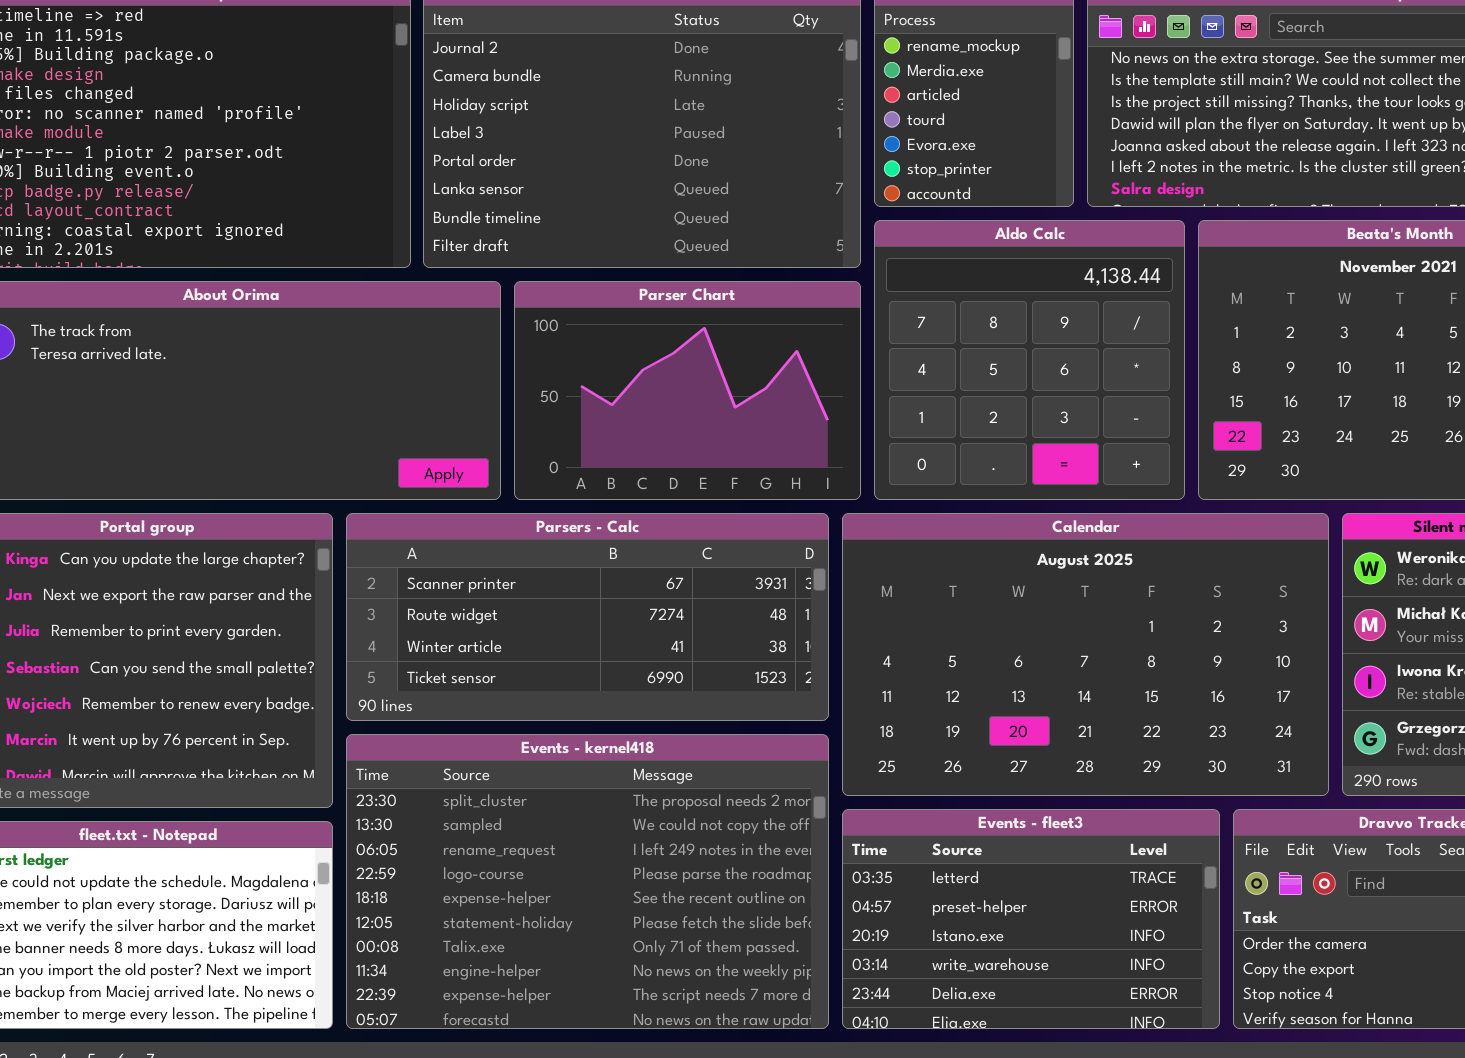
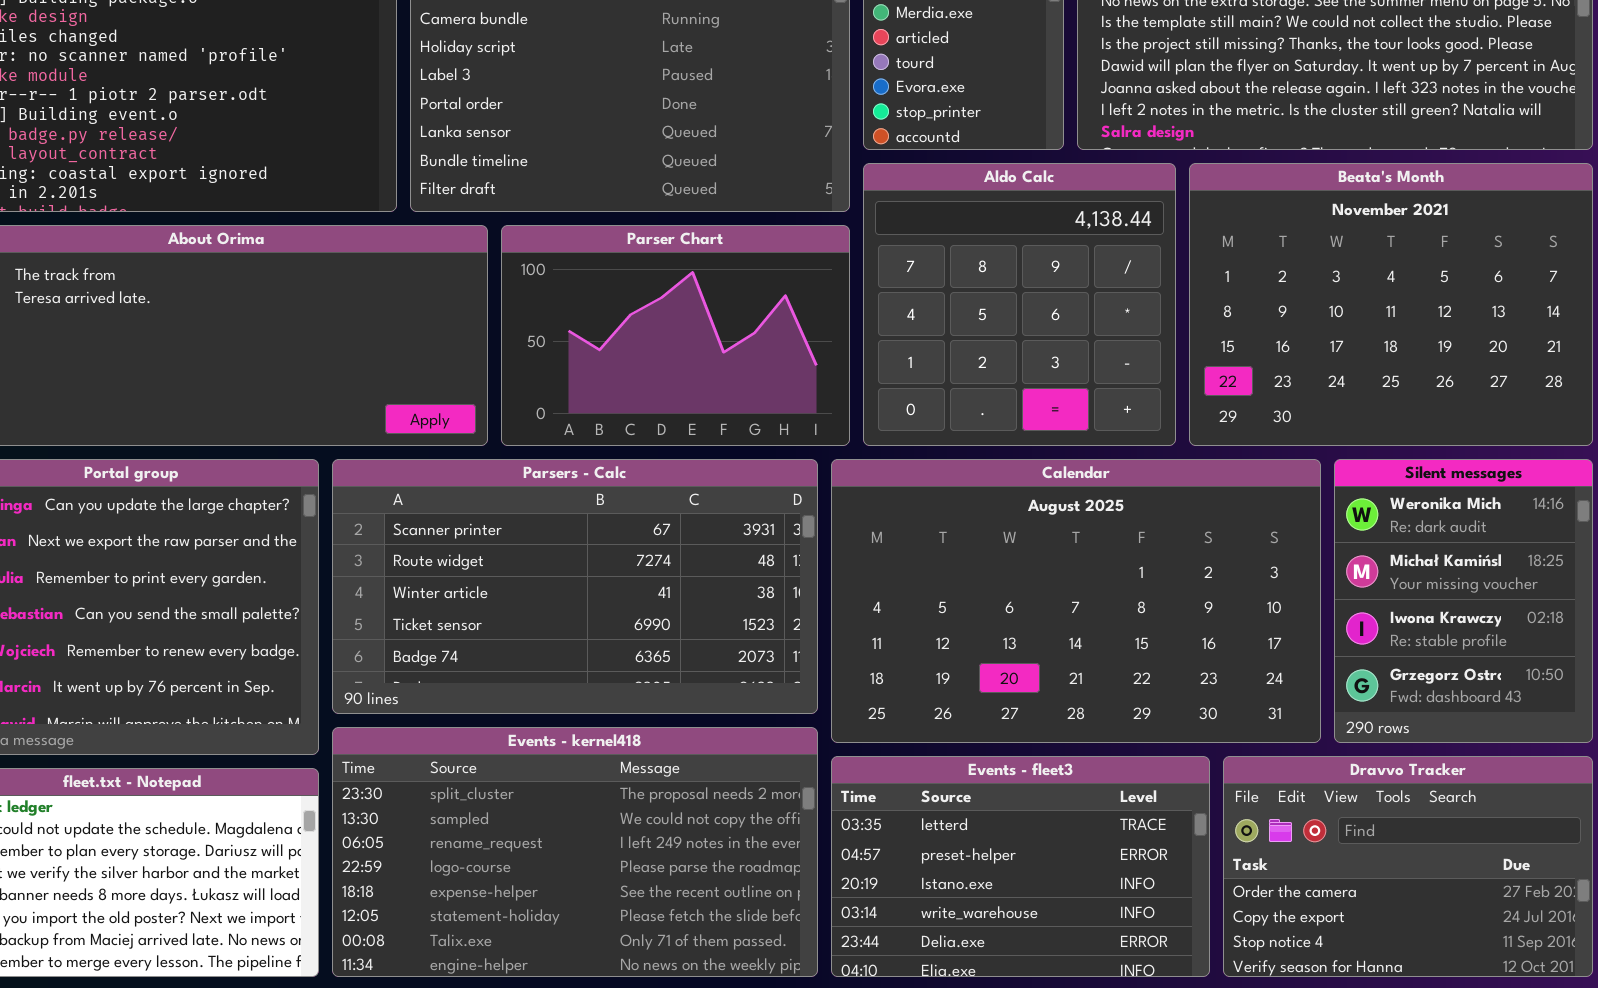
Parsers - Calc: [346,513,829,721] -> [332,459,818,714], resized
Events - kernel418: [346,734,829,1029] -> [332,727,818,977], resized

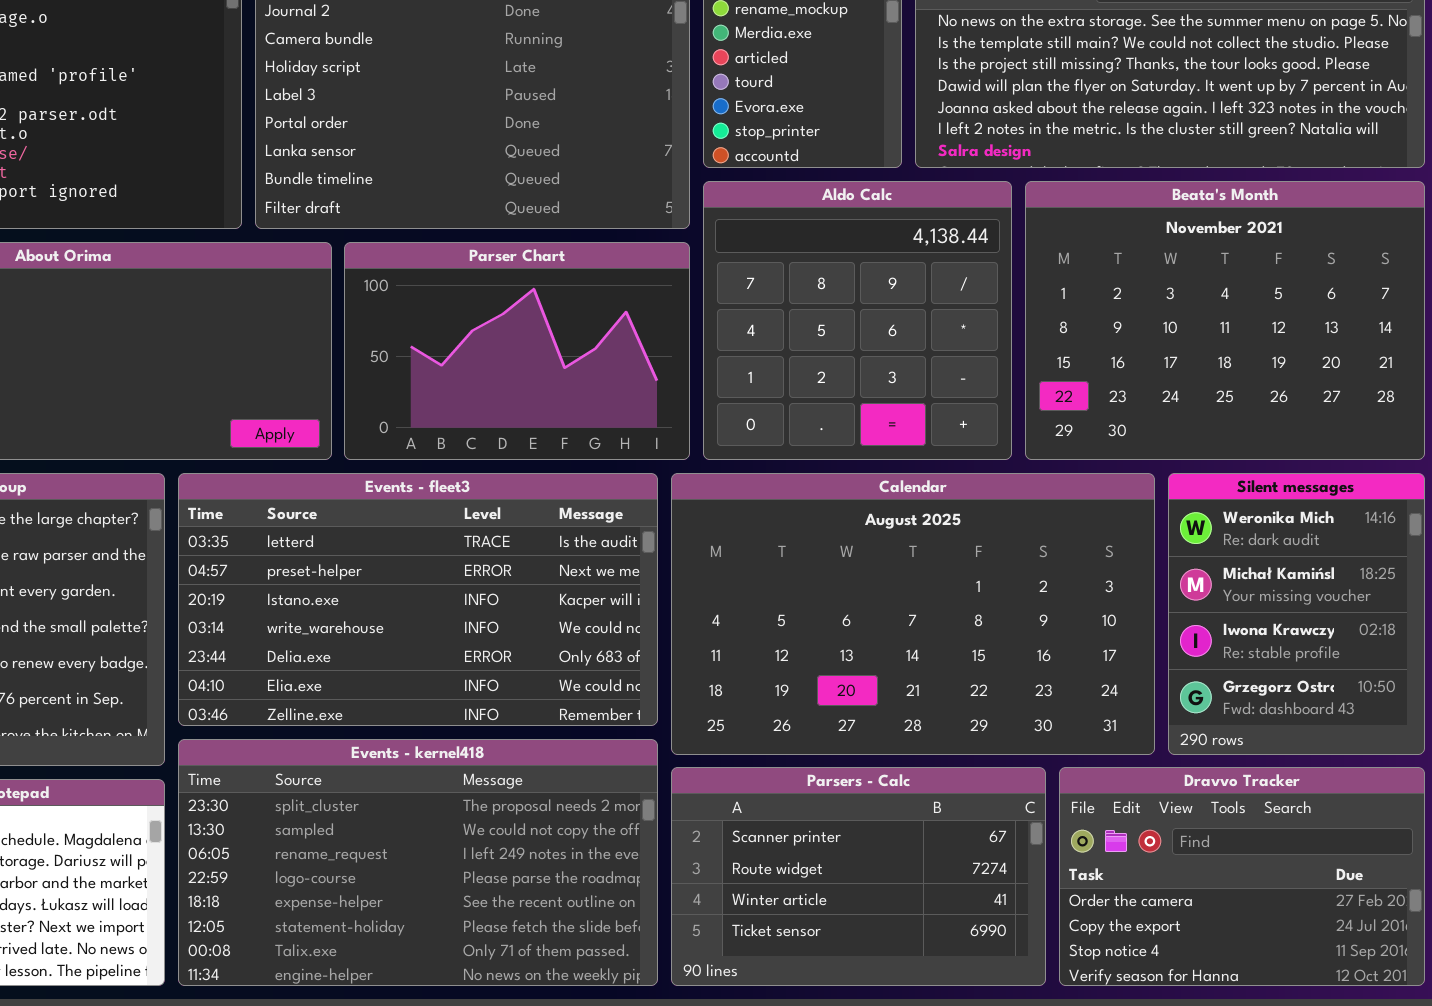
Parsers - Calc: [332,459,818,714] -> [671,767,1046,986], moved, resized
Events - fleet3: [831,756,1210,977] -> [178,473,658,726], moved, resized

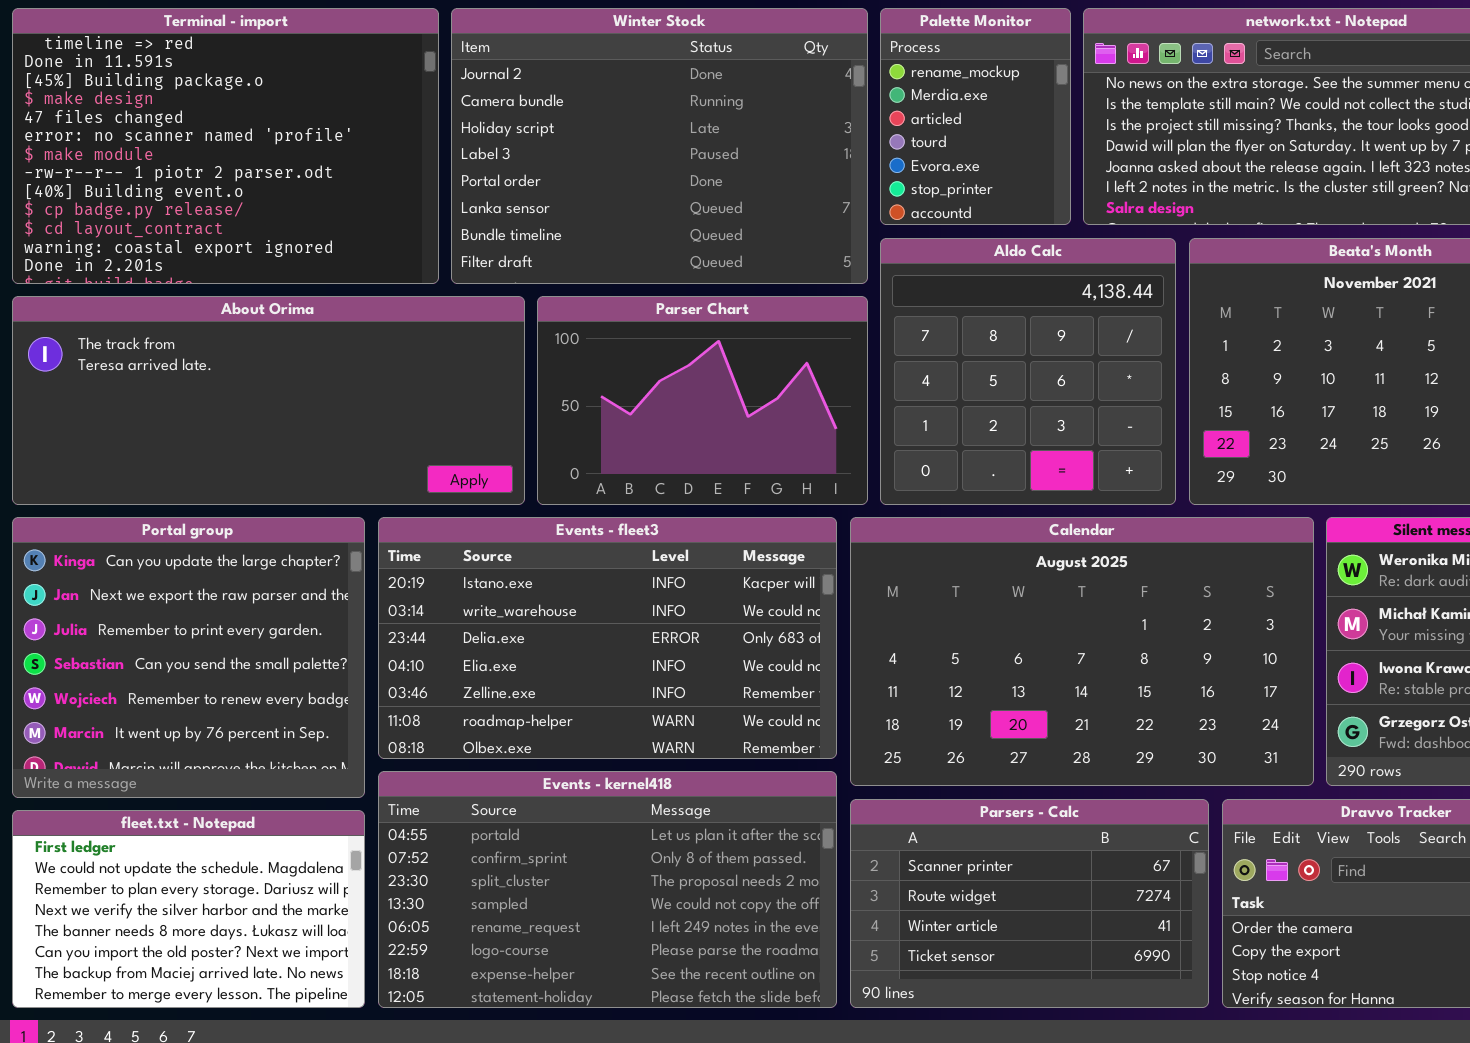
Events - fleet3: [178,473,658,726] -> [378,517,837,759], scrolled down 2 rows
Events - kernel418: [178,739,658,986] -> [378,771,837,1008], scrolled up 2 rows

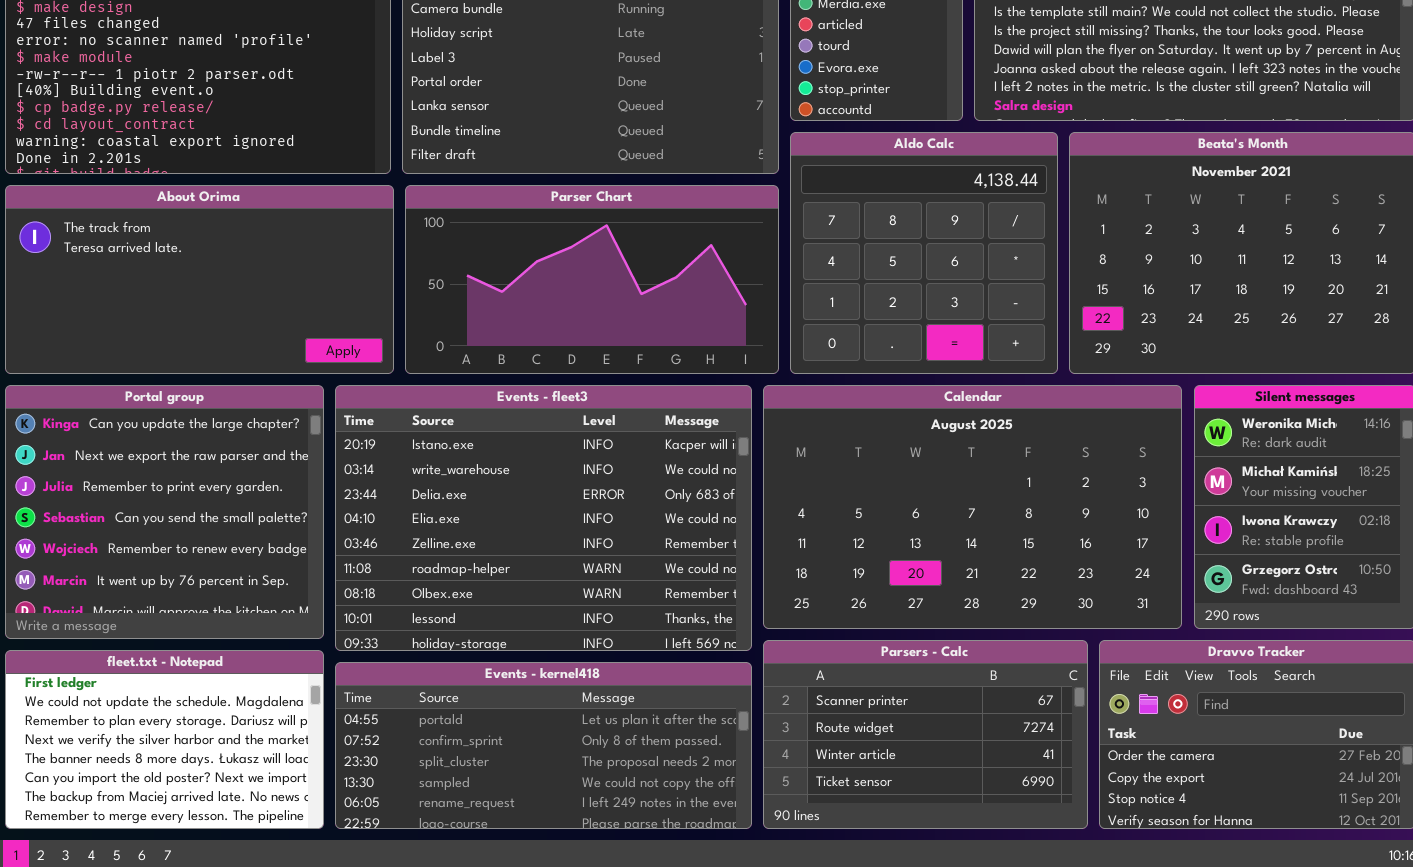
About Orima: [12,296,525,505] -> [5,185,394,374], resized
Parser Chart: [537,296,868,505] -> [405,185,779,374], resized
Events - fleet3: [378,517,837,759] -> [335,385,752,651], resized
Events - kernel418: [378,771,837,1008] -> [335,662,752,829], resized

